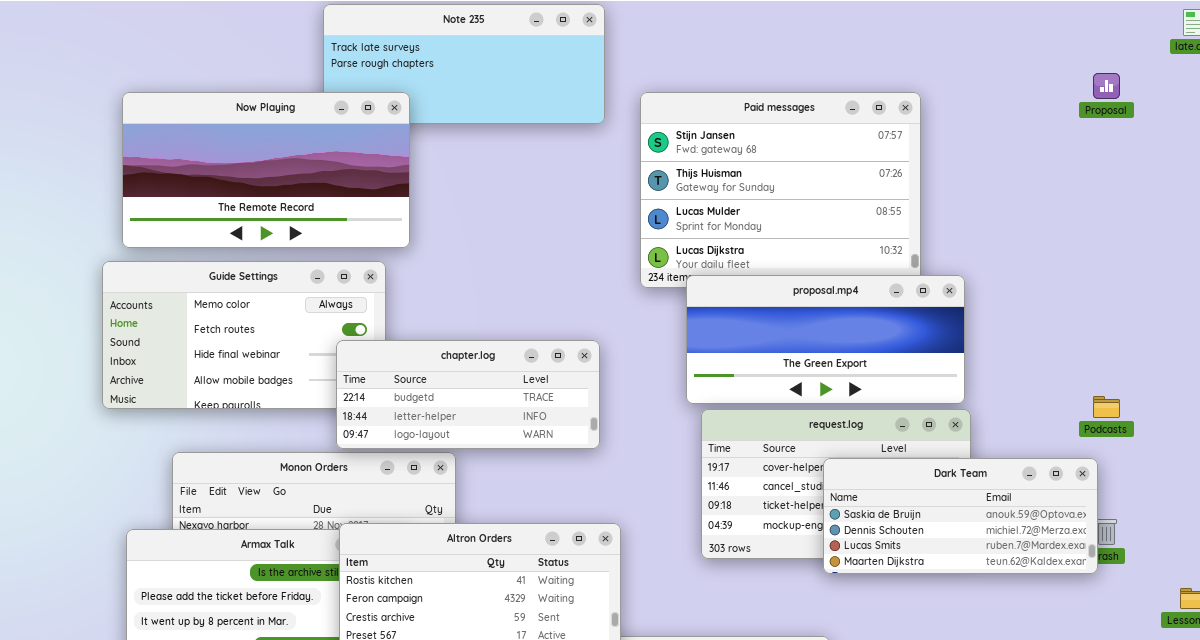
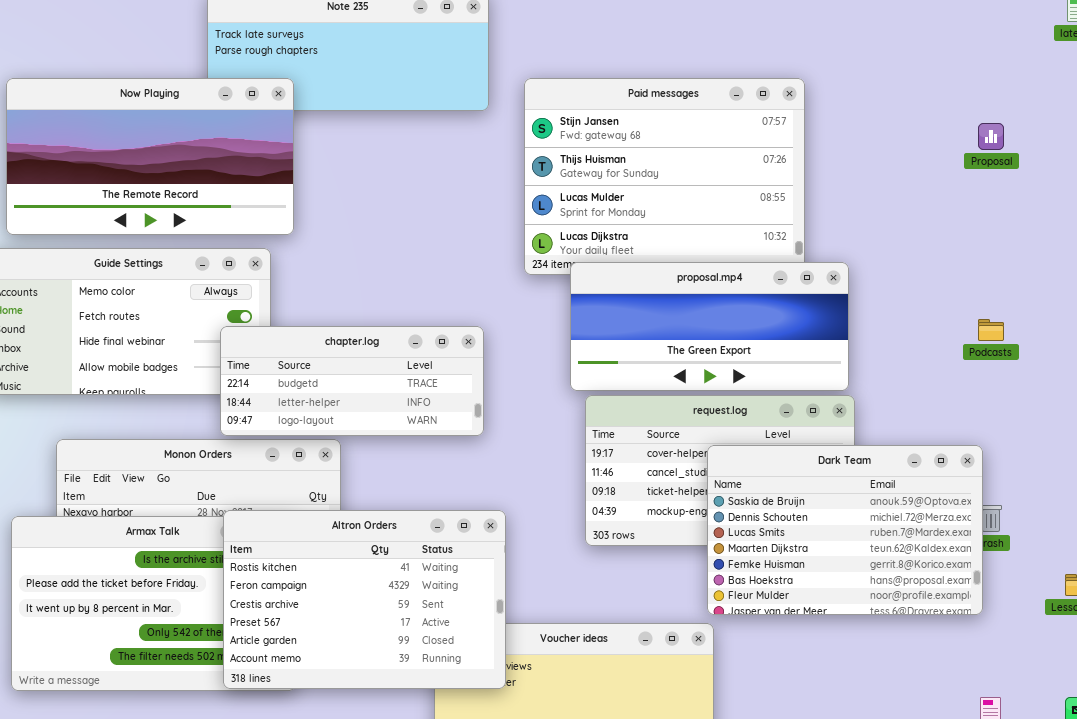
Proposal: [1093,73,1120,99] -> [978,123,1004,150], moved
Podcasts: [1093,396,1120,418] -> [978,319,1004,341], moved
Dark Team: [823,458,1098,574] -> [707,445,983,615], resized

